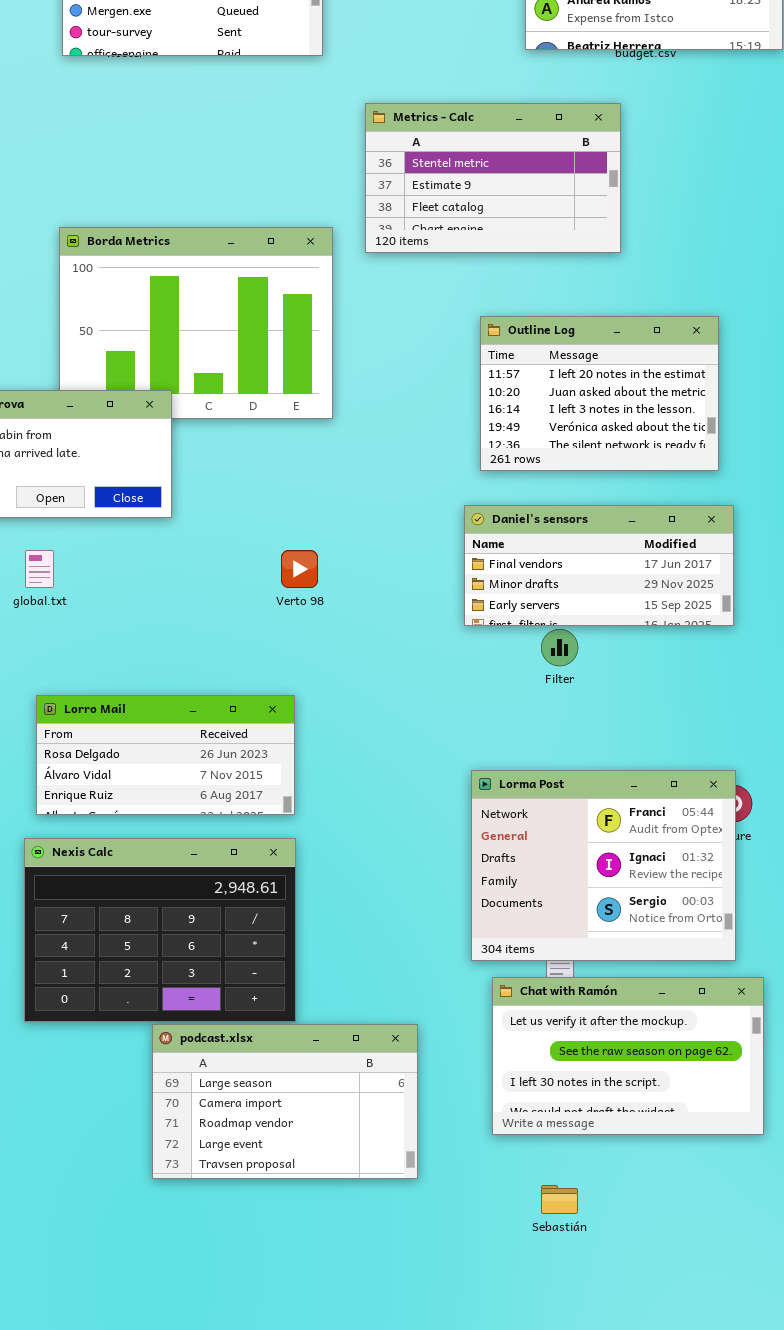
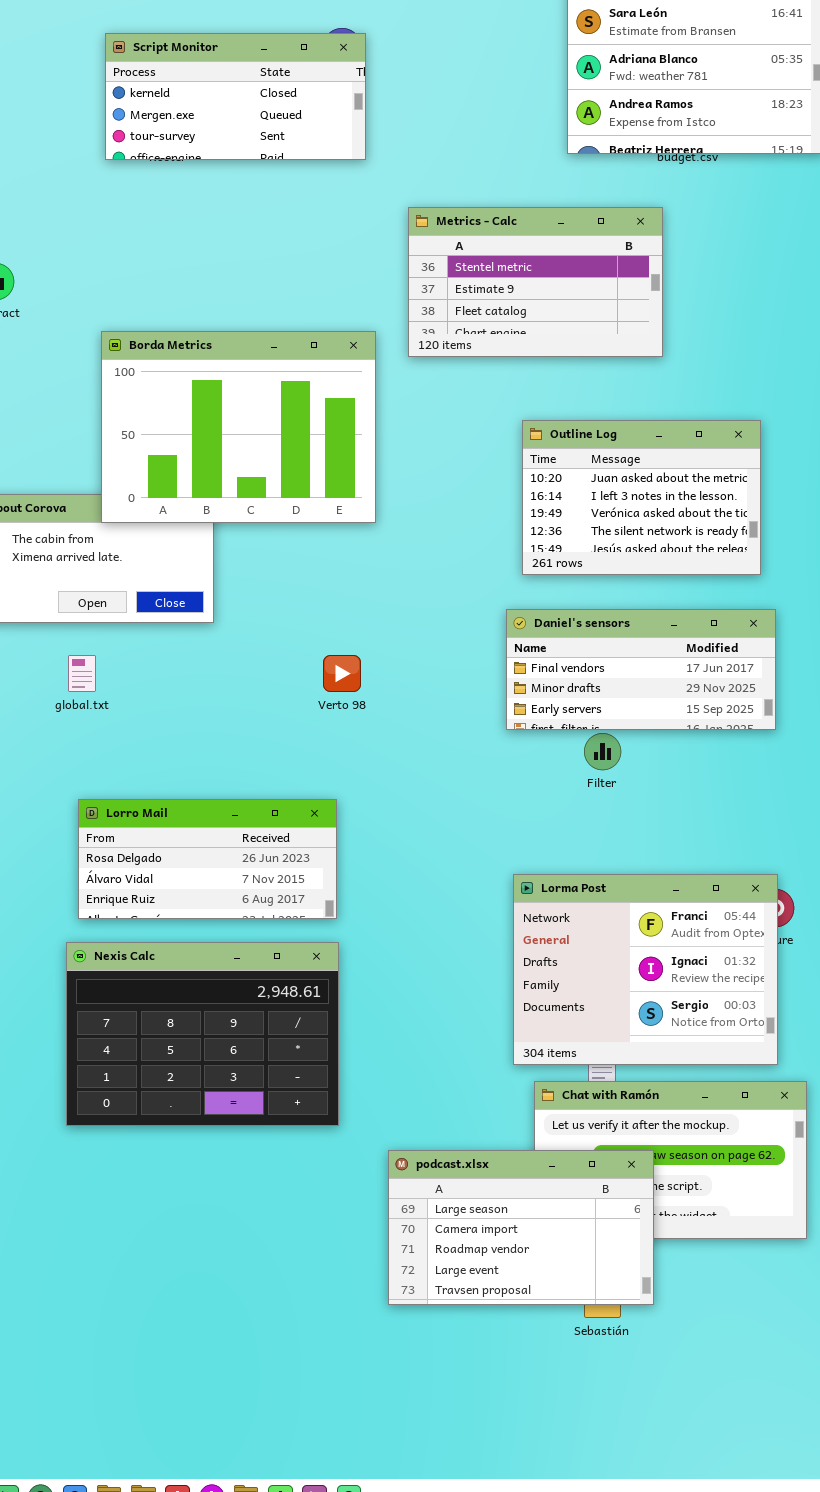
Borda Metrics: [59,227,333,419] -> [101,331,376,523], raised
Outline Log: [480,316,719,471] -> [522,420,761,575], scrolled down 1 row
podcast.xlsx: [152,1024,418,1179] -> [388,1150,654,1305], moved

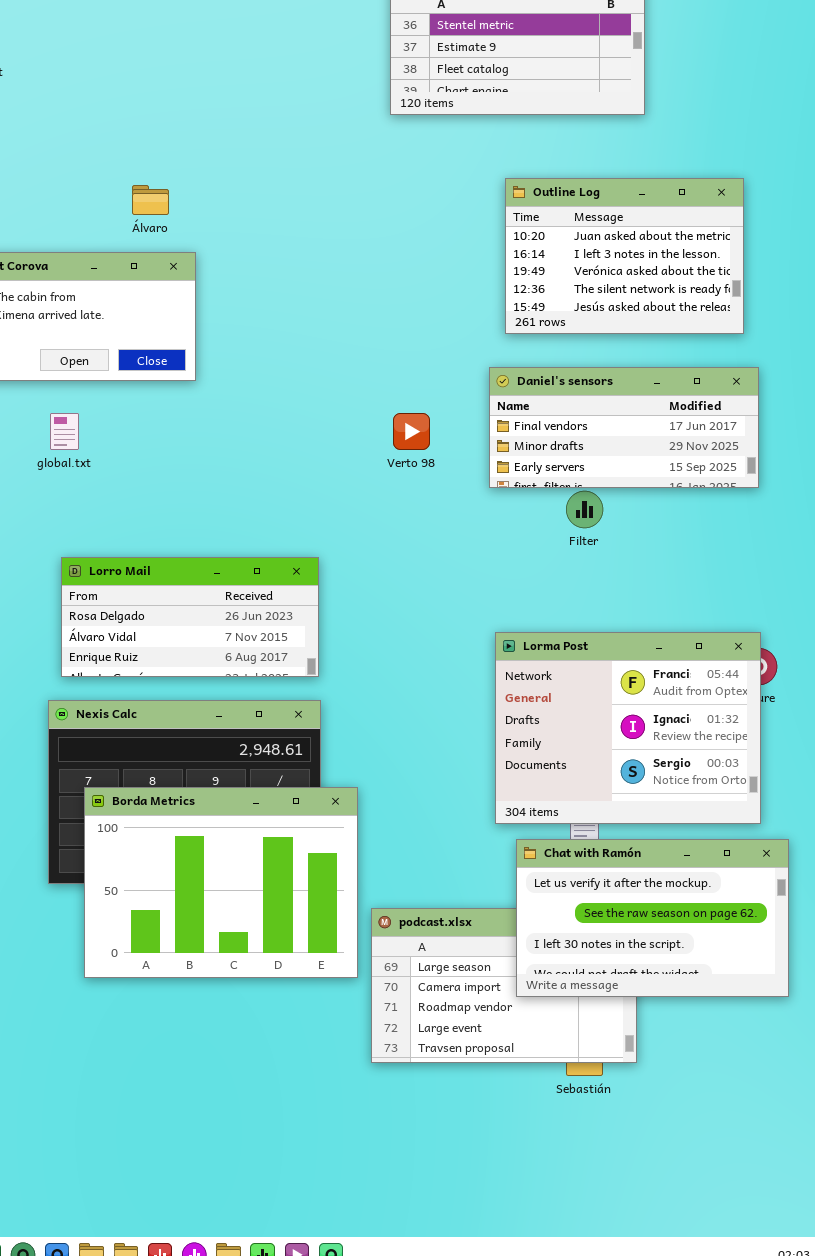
Borda Metrics: [101,331,376,523] -> [84,787,358,978], moved
Verto 98: [323,655,361,692] -> [393,413,430,450], moved
Chat with Ramón: [534,1081,807,1239] -> [516,839,789,997], raised

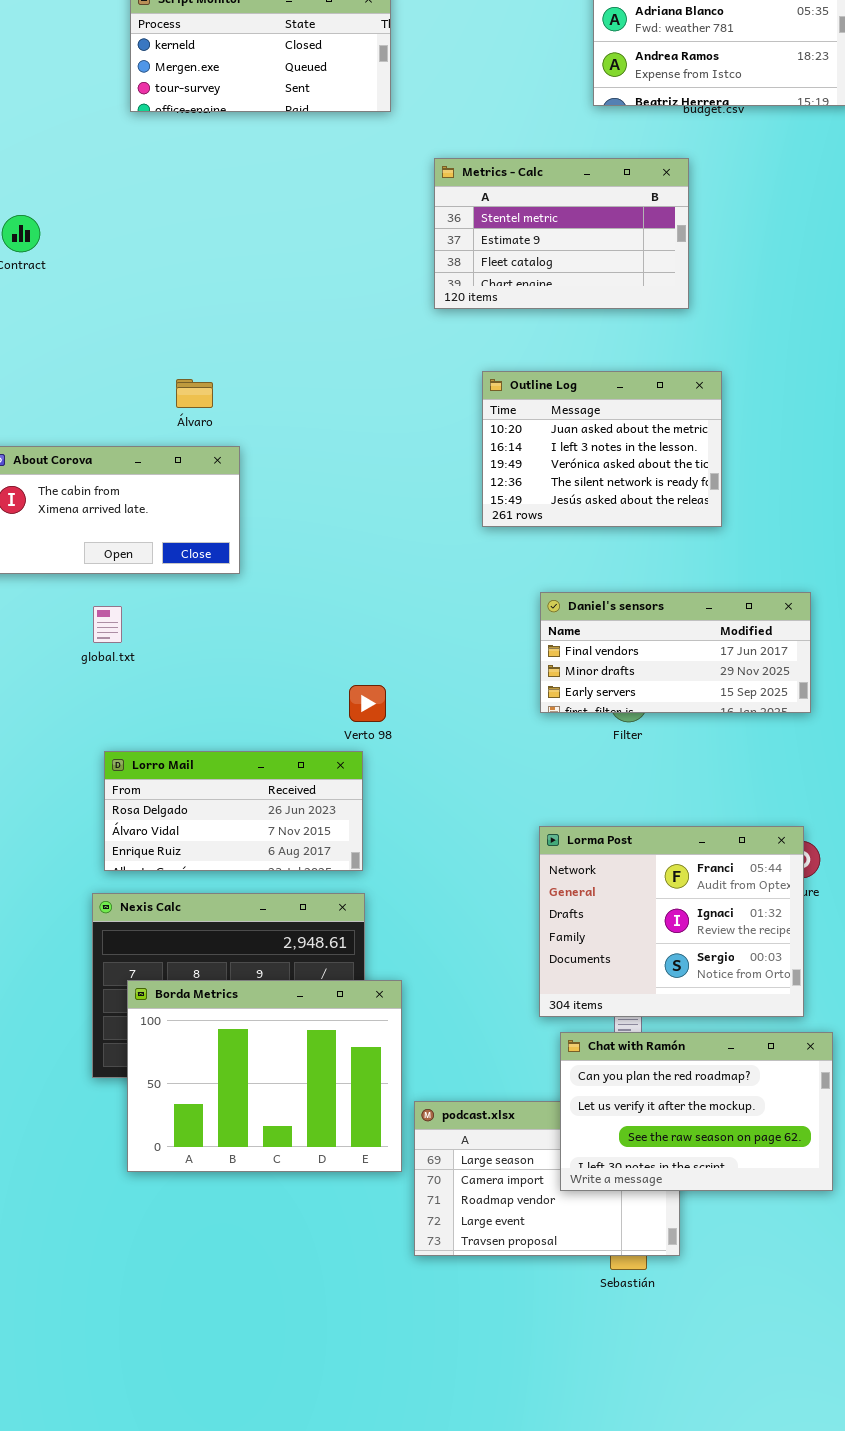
Outline Log: [505,178,744,334] -> [482,371,722,527], moved
Daniel's sensors: [489,367,759,488] -> [540,592,811,713], moved
Verto 98: [393,413,430,450] -> [349,685,386,722], moved
Chat with Ramón: [516,839,789,997] -> [560,1032,833,1191], scrolled up 1 row

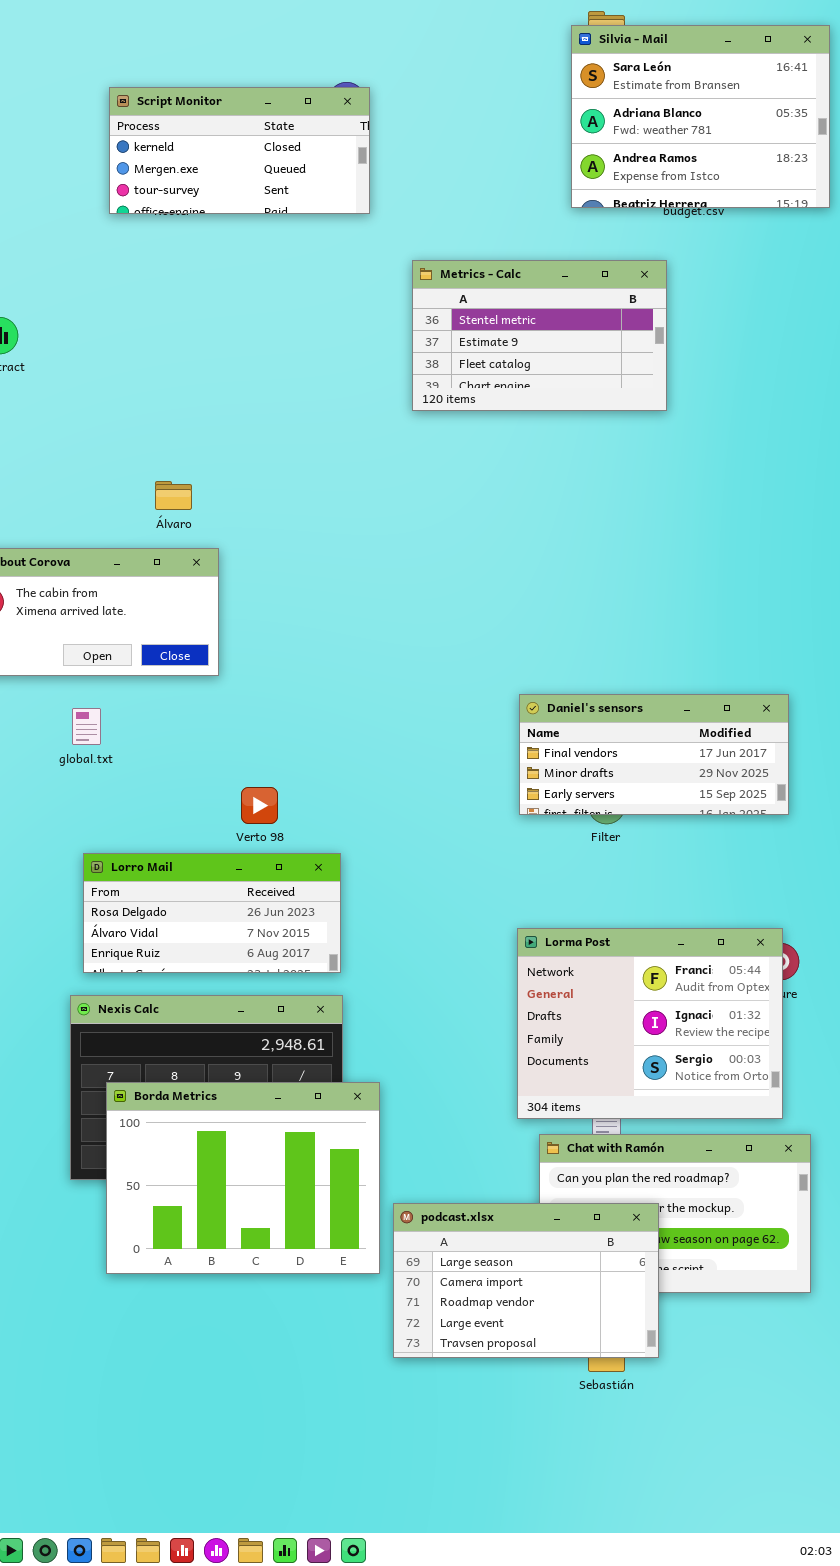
Outline Log: [482,371,722,527] -> none, closed
Verto 98: [349,685,386,722] -> [241,787,278,824], moved
podcast.xlsx: [414,1101,680,1256] -> [393,1203,659,1358], raised

